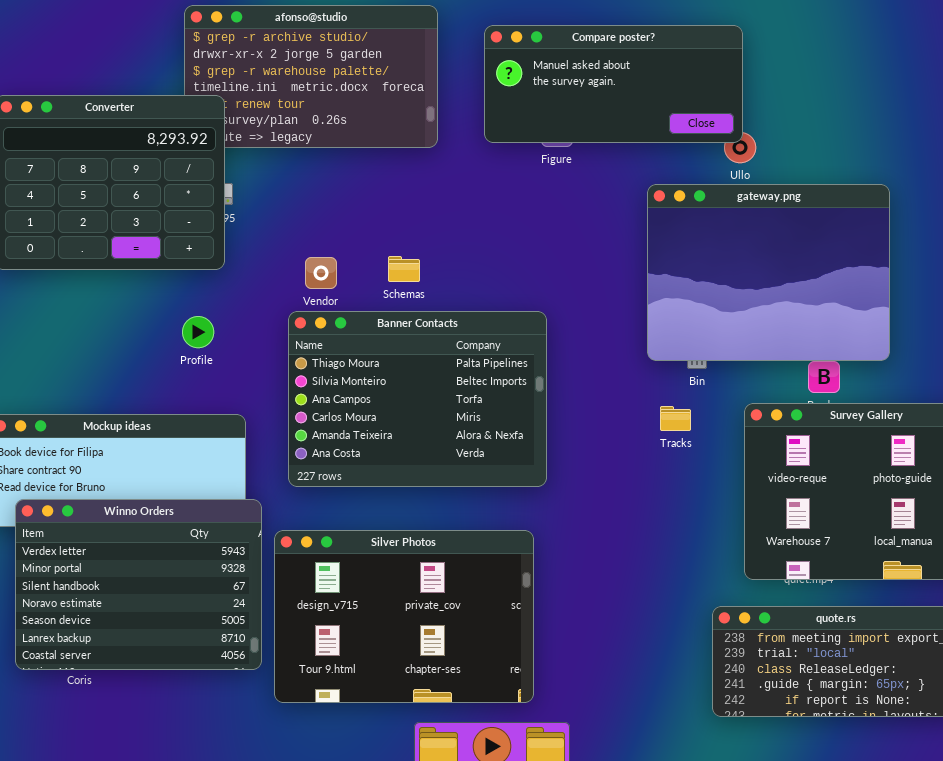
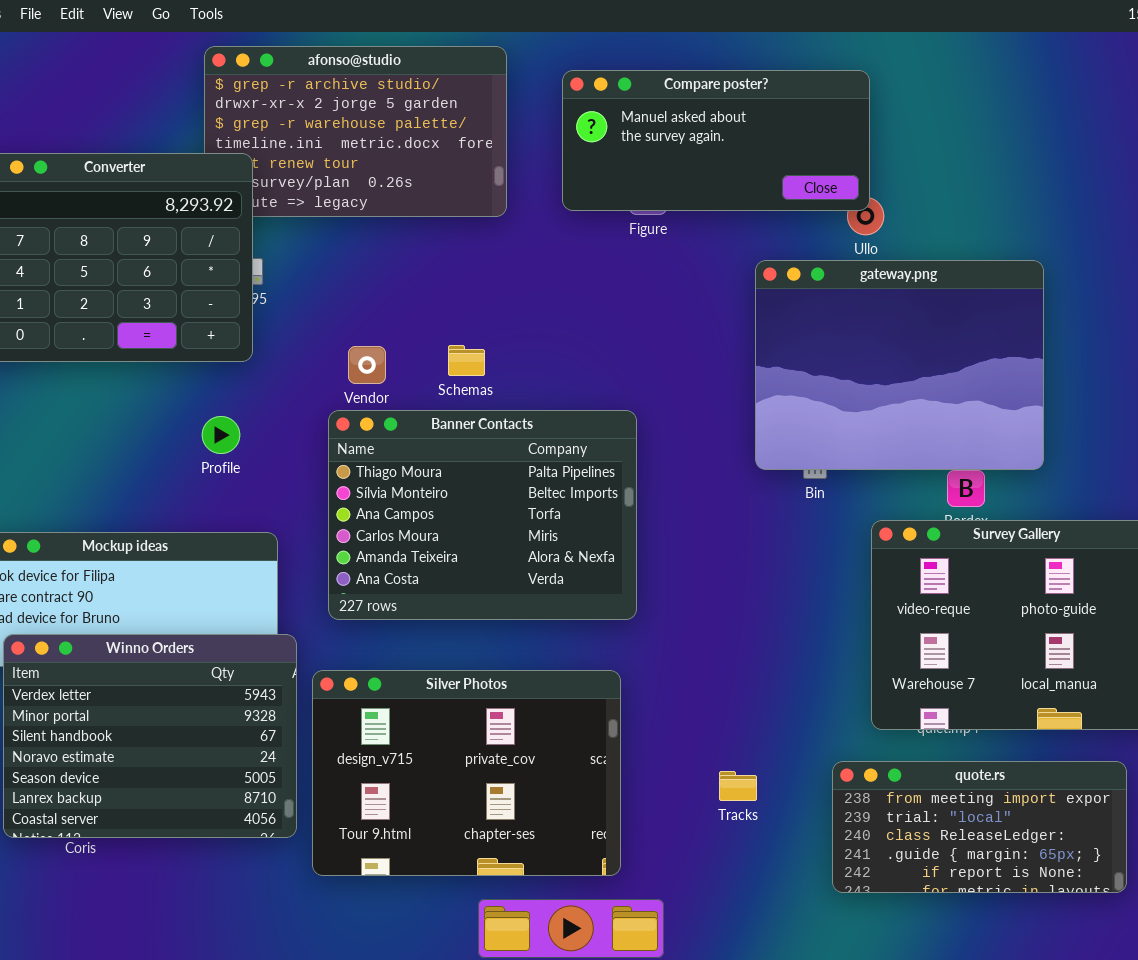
Tracks: [660,406,691,431] -> [719,771,757,801], moved

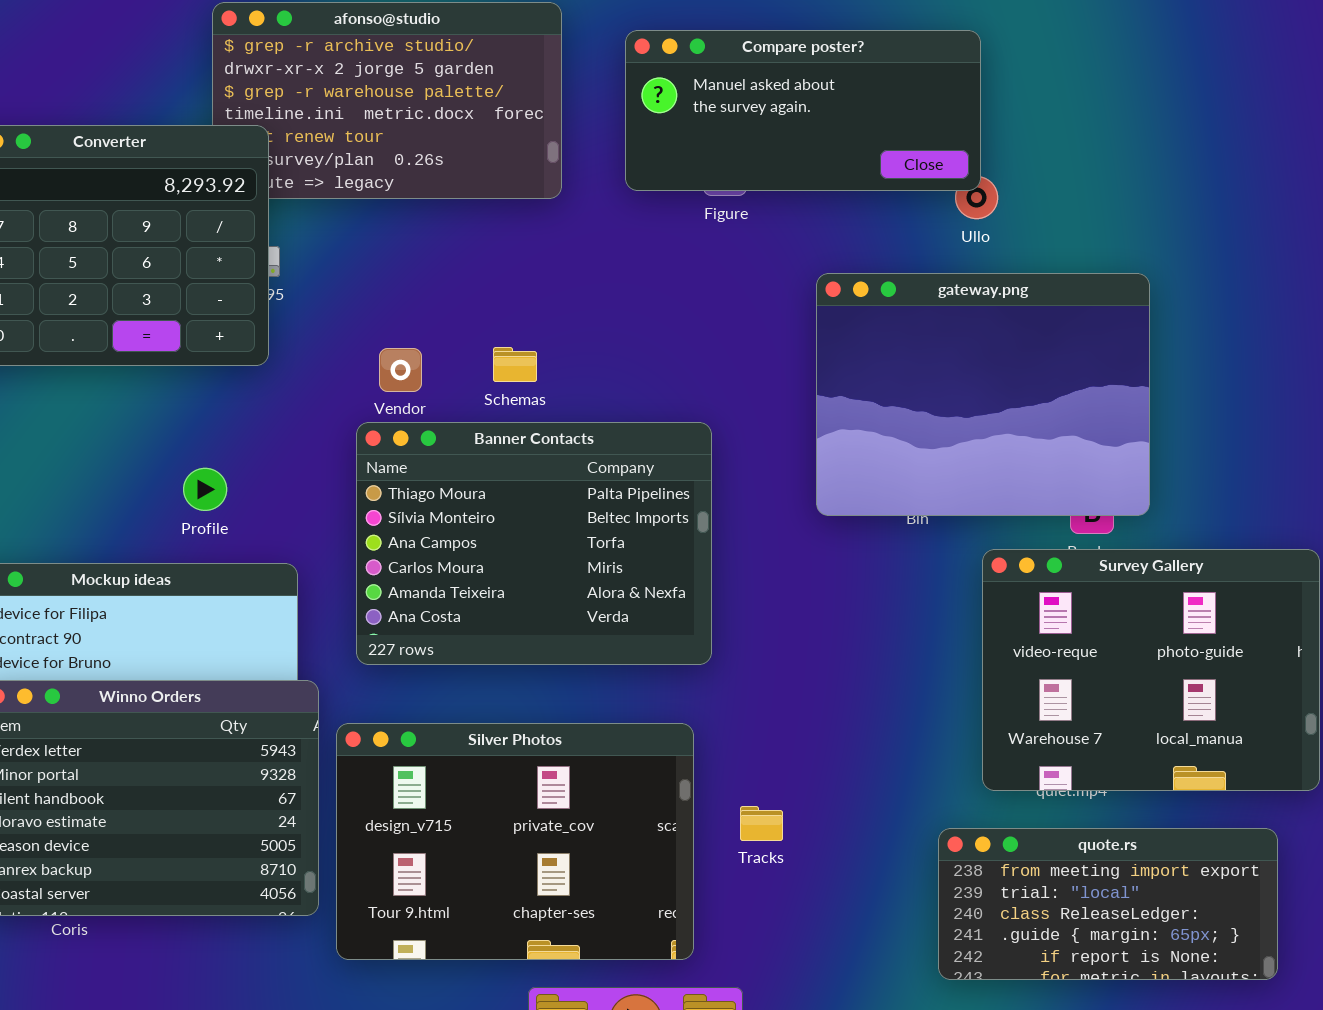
gateway.png: [755,260,1044,470] -> [816,273,1150,516], moved
Profile: [202,416,240,454] -> [183,468,227,511], moved
Tracks: [719,771,757,801] -> [740,806,783,841], moved

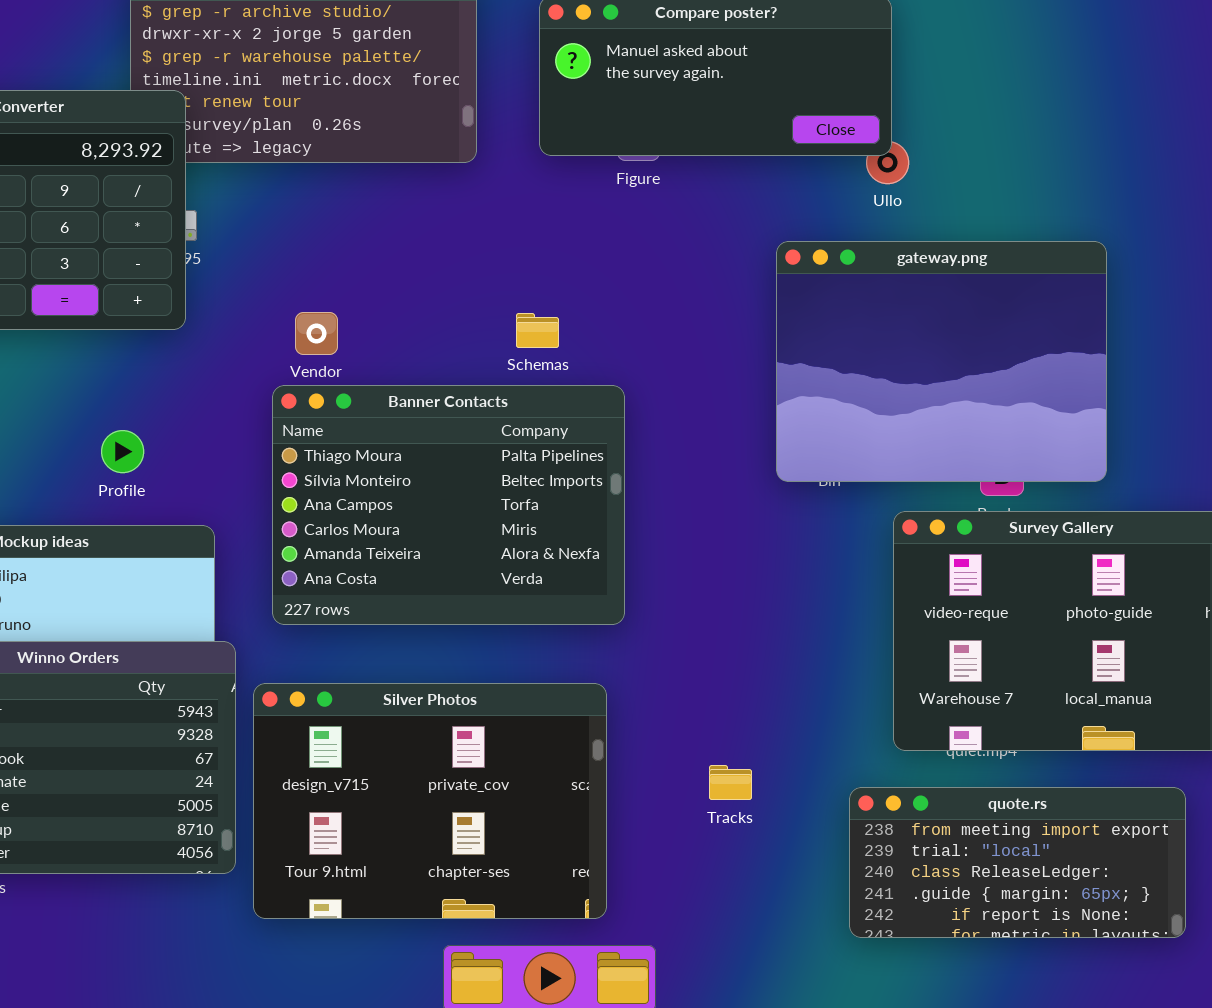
gateway.png: [816,273,1150,516] -> [776,241,1107,482], moved
Schemas: [493,347,537,382] -> [516,313,559,348], moved
Tracks: [740,806,783,841] -> [709,765,752,800], moved

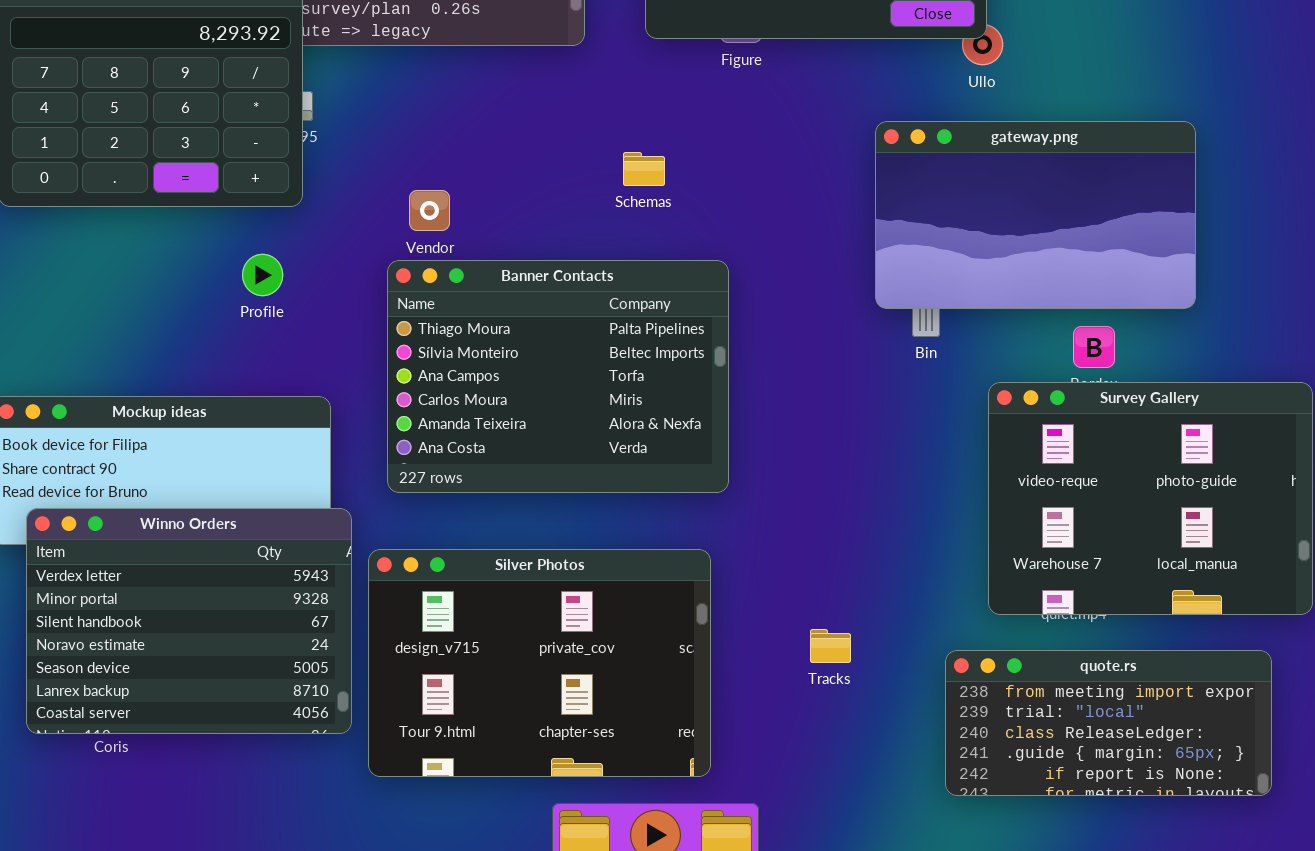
gateway.png: [776,241,1107,482] -> [875,121,1196,309], resized
Schemas: [516,313,559,348] -> [623,152,665,186], moved
Profile: [101,430,144,473] -> [242,254,283,296], moved

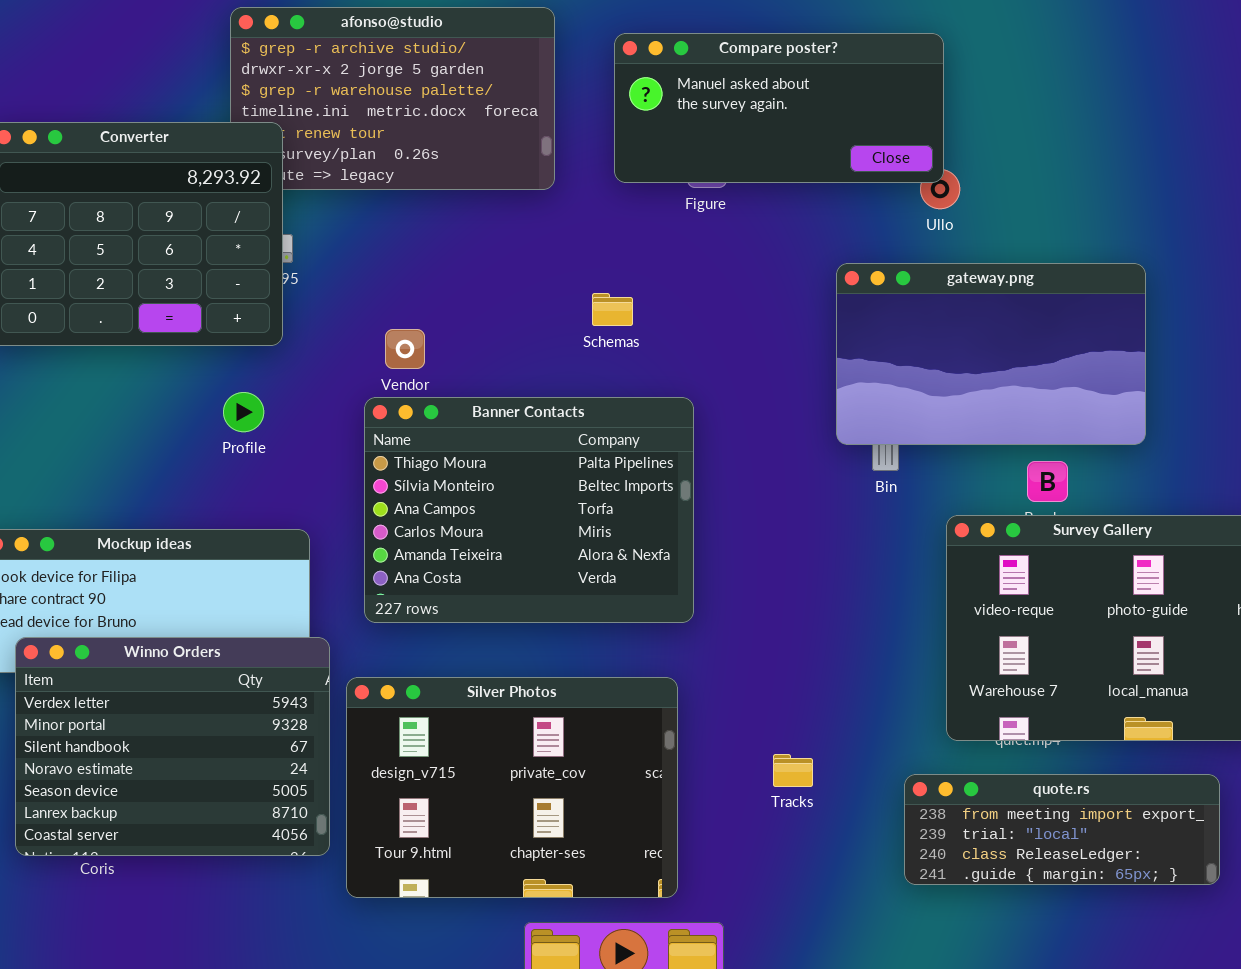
quote.rs: [945,650,1272,796] -> [904,774,1220,885], resized

